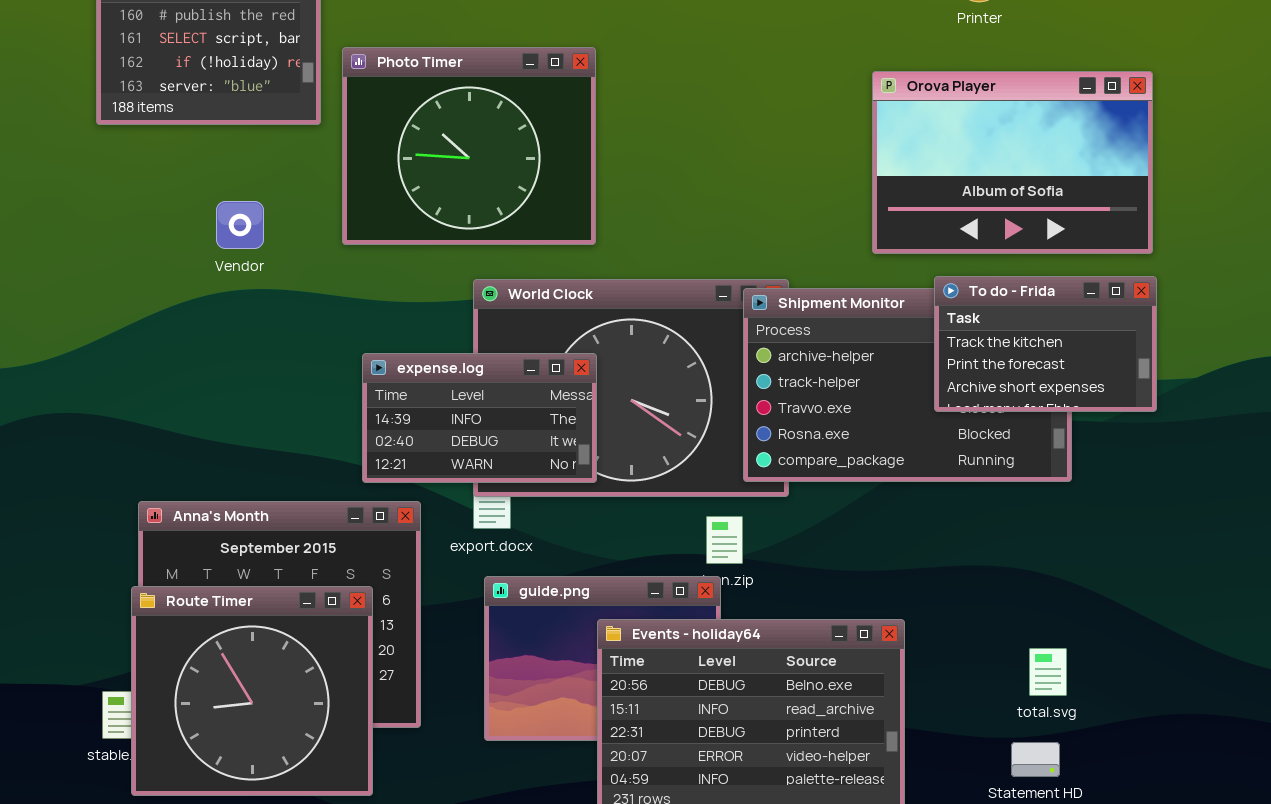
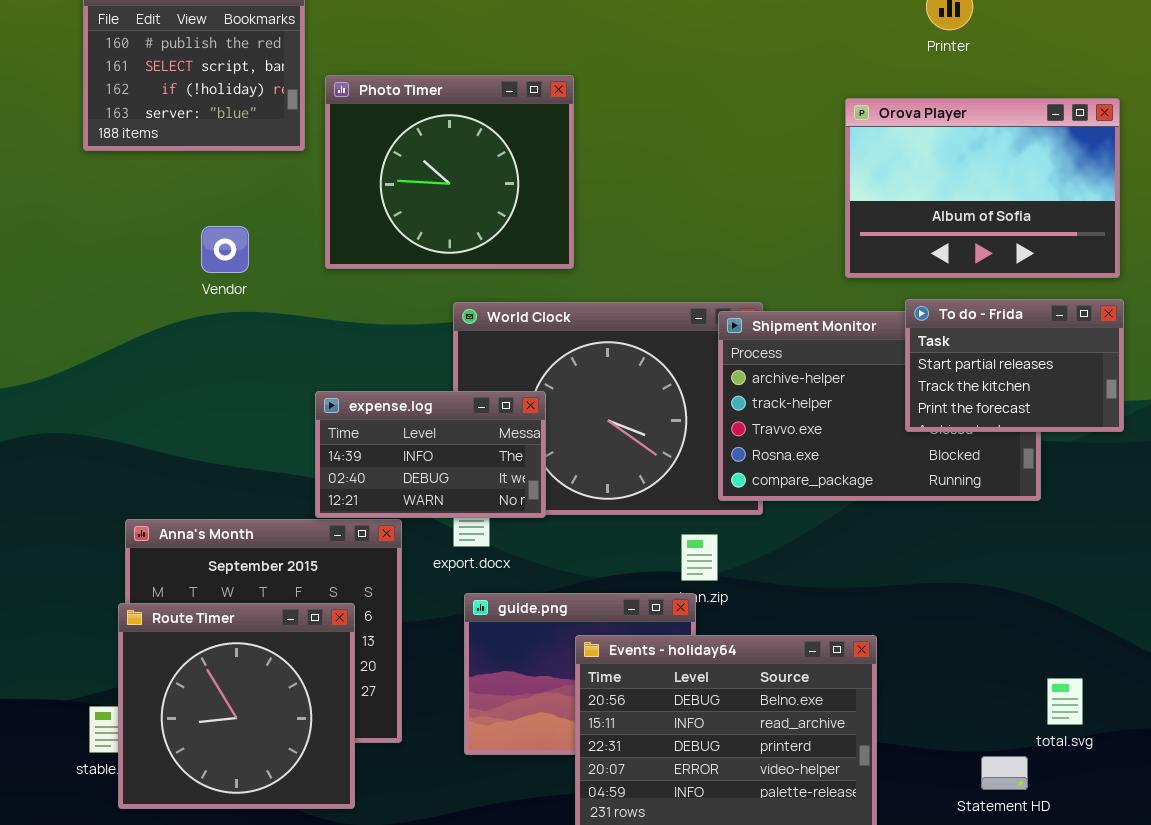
To do - Frida: [934,276,1157,412] -> [905,299,1124,432], scrolled up 1 row
expense.log: [362,353,597,483] -> [315,391,546,518], moved
total.svg: [1029,648,1067,696] -> [1047,678,1083,725], moved

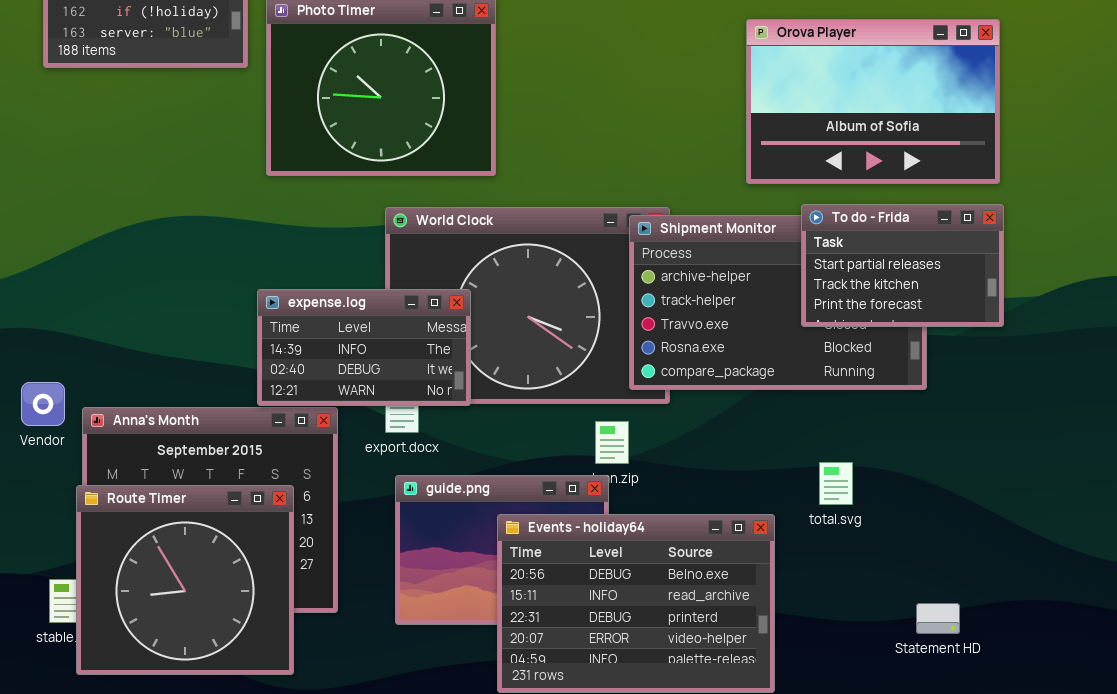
Vendor: [201,226,249,273] -> [21,382,65,426], moved
total.svg: [1047,678,1083,725] -> [819,462,853,505], moved
Statement HD: [981,756,1028,790] -> [916,603,960,634], moved

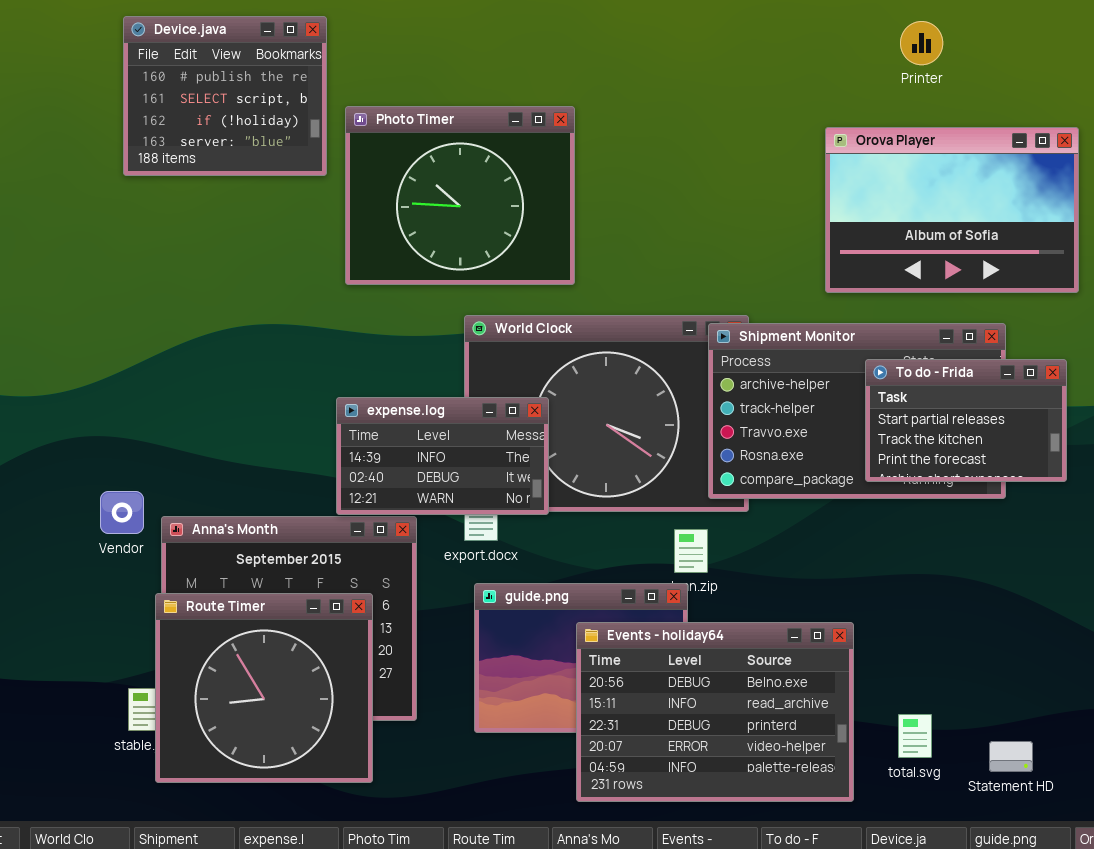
To do - Frida: [801,204,1004,327] -> [865,359,1067,482], moved
total.svg: [819,462,853,505] -> [898,714,932,758], moved
Statement HD: [916,603,960,634] -> [989,741,1033,772], moved

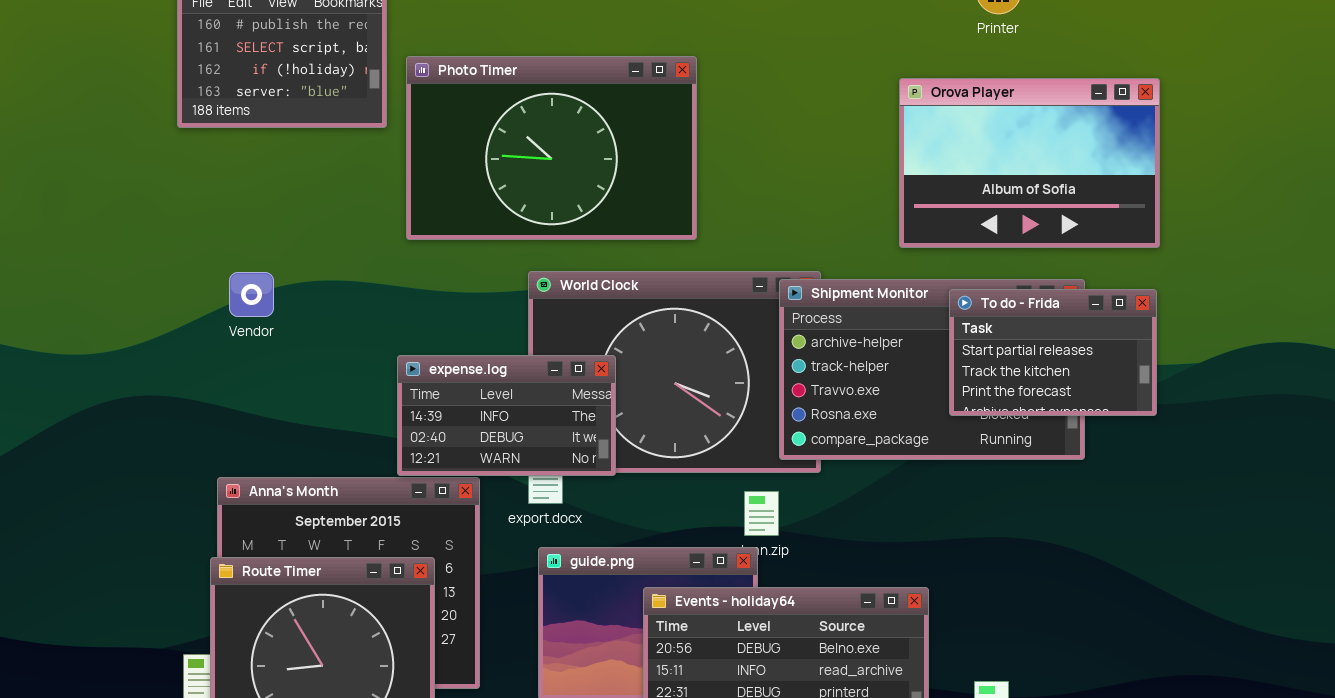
Photo Timer: [345,106,575,285] -> [406,56,697,240], resized
To do - Frida: [865,359,1067,482] -> [949,289,1157,416], moved
Vendor: [100,491,144,534] -> [229,272,274,317], moved

